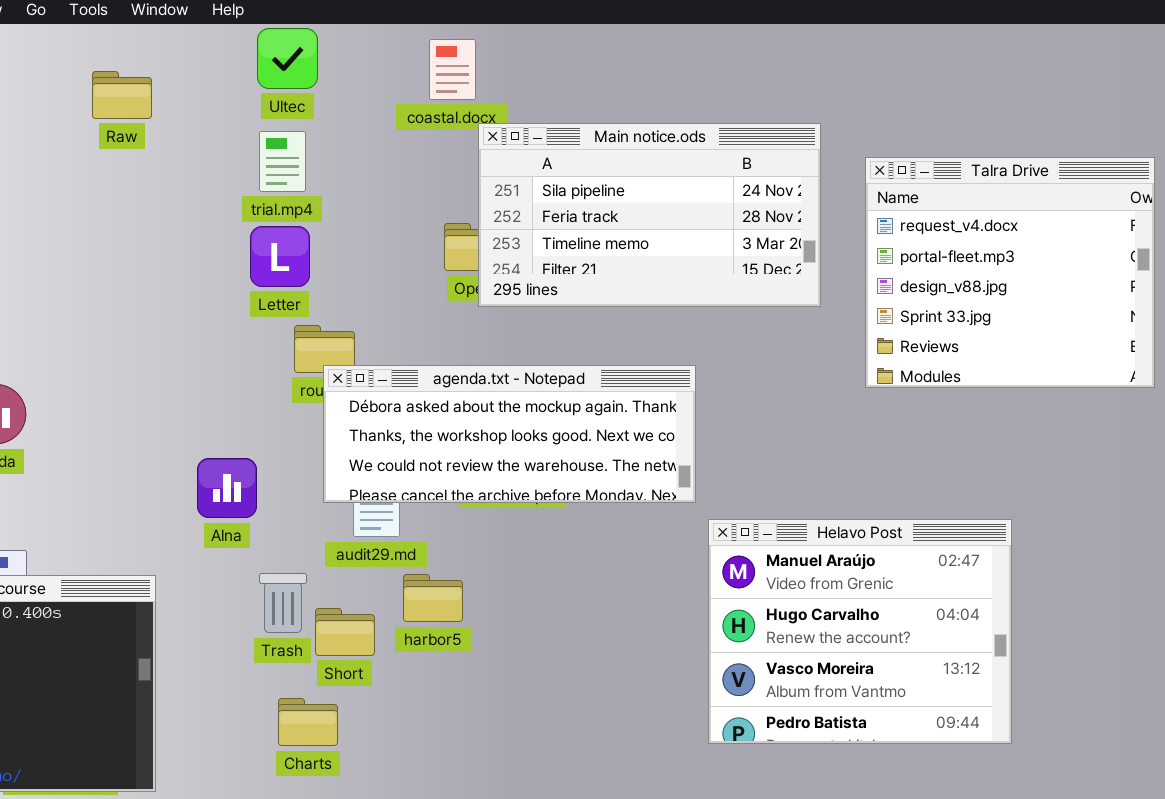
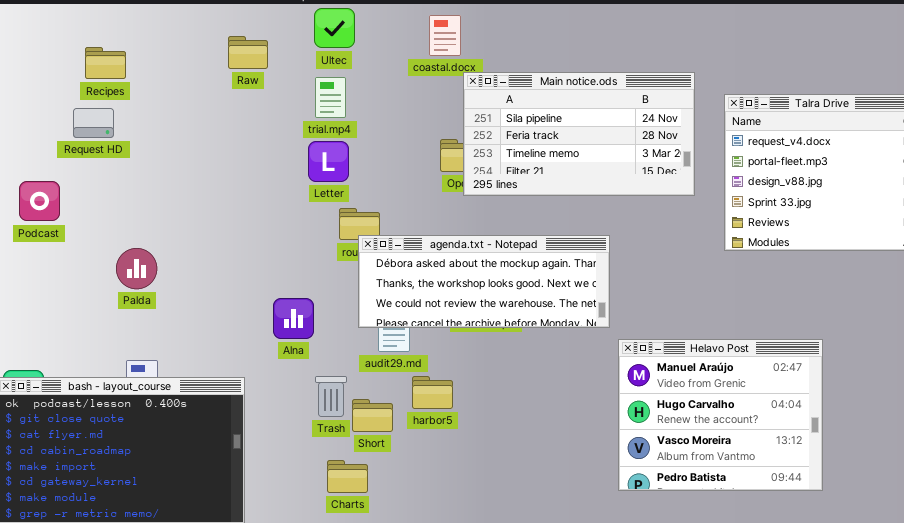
Raw: [92,71,152,119] -> [228,36,268,69], moved

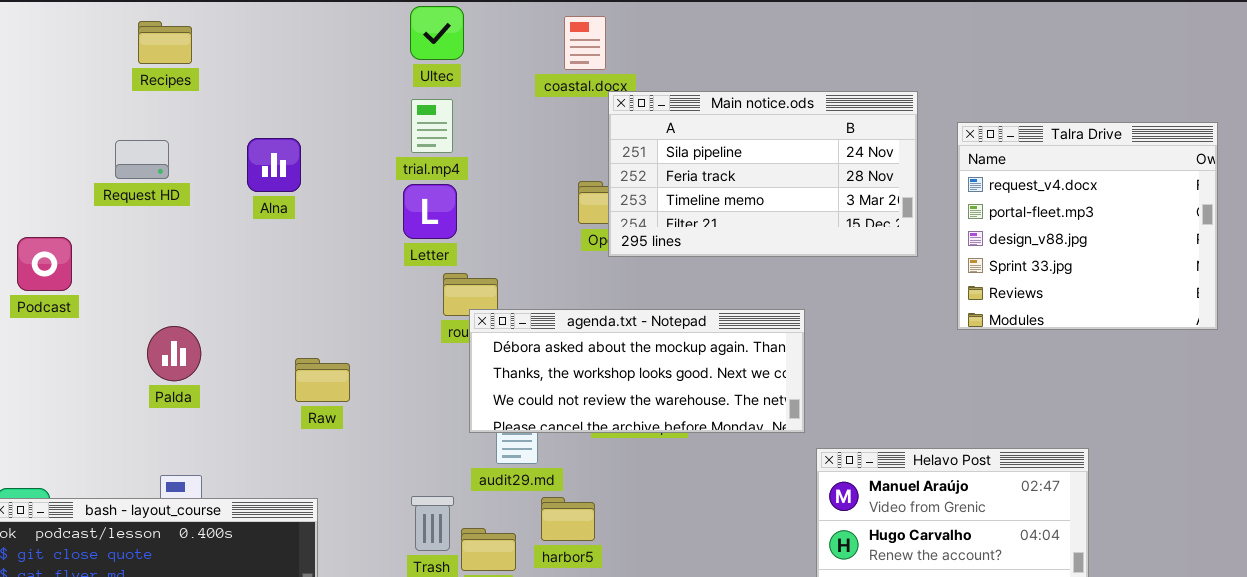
Raw: [228,36,268,69] -> [295,358,350,402], moved
Recipes: [85,47,126,79] -> [138,21,192,64], moved
Request HD: [73,108,114,138] -> [115,140,169,179], moved
Alna: [273,298,314,339] -> [247,138,301,192], moved

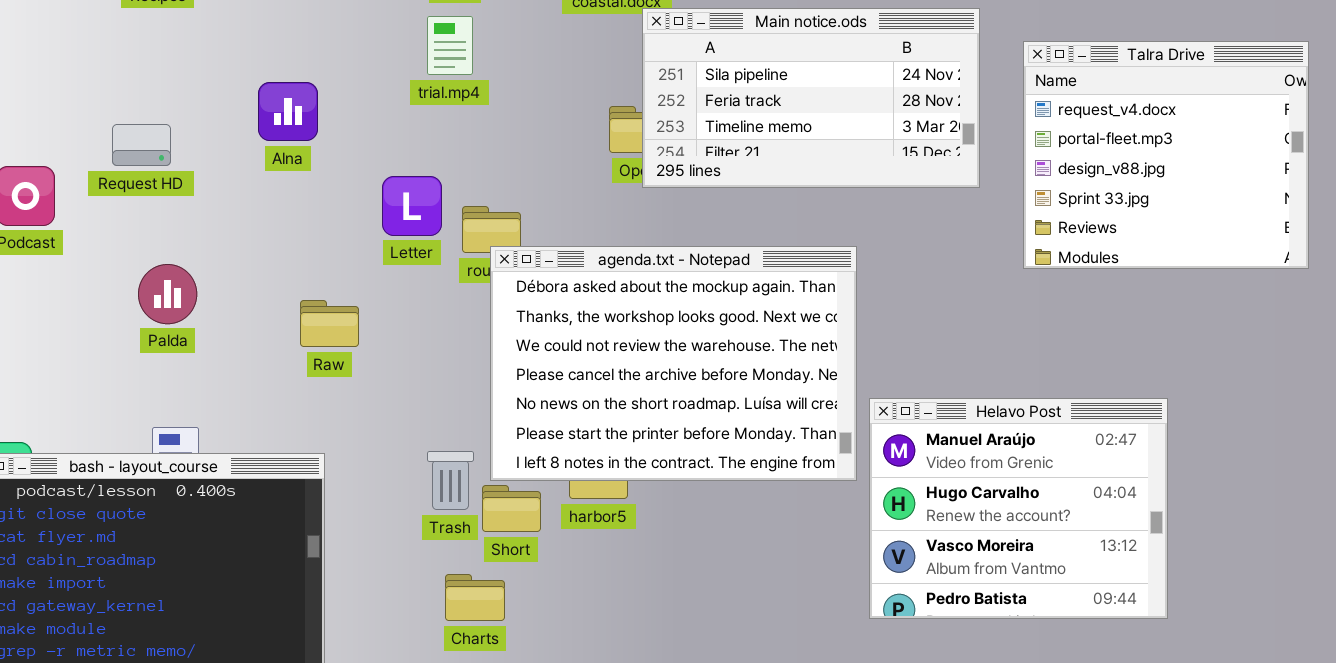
Alna: [247,138,301,192] -> [258,82,318,141], moved
Request HD: [115,140,169,179] -> [112,124,171,166], moved
Letter: [403,184,457,239] -> [382,176,442,236], moved
agenda.txt - Notepad: [469,309,805,433] -> [490,246,857,481], resized

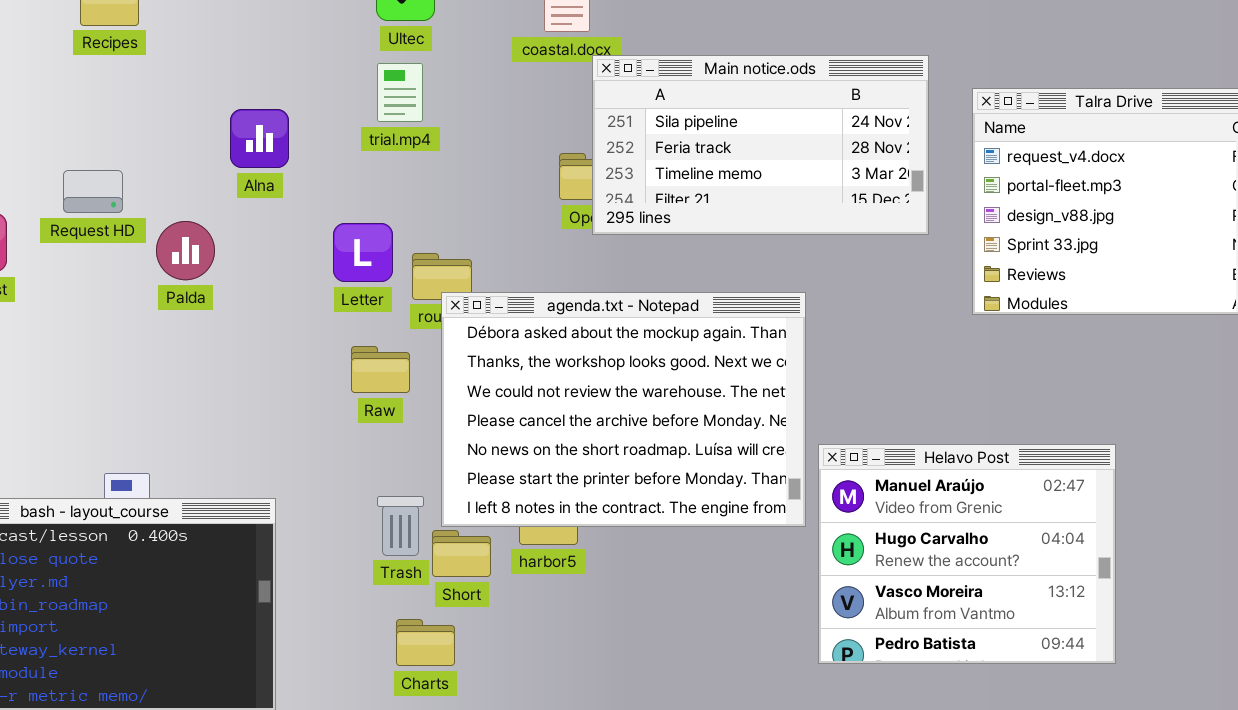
Alna: [258,82,318,141] -> [230,109,289,168], moved
Palda: [138,264,197,324] -> [156,221,215,280], moved
Raw: [300,300,359,347] -> [351,346,410,393], moved

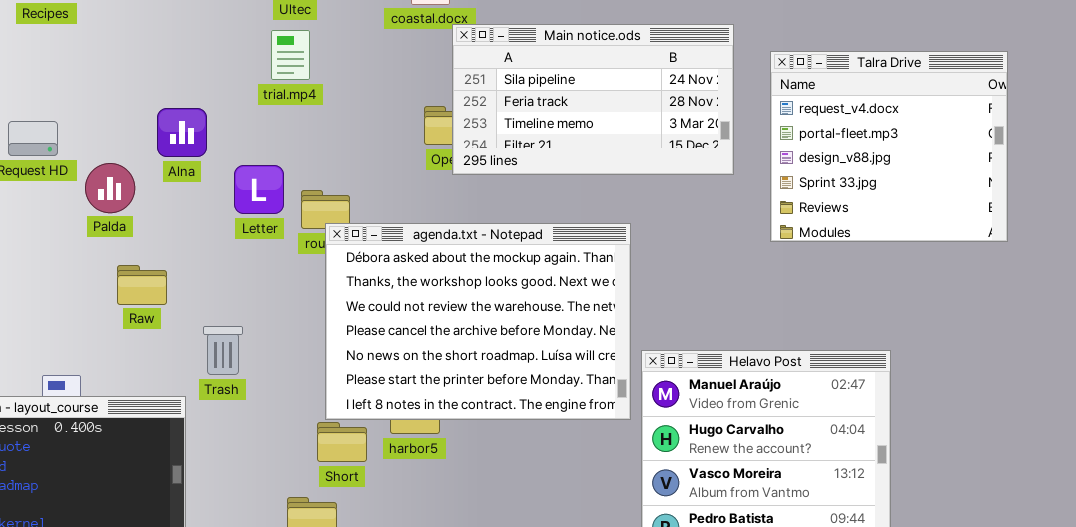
Alna: [230,109,289,168] -> [157,108,207,157], moved
Raw: [351,346,410,393] -> [117,265,167,305], moved
Trash: [377,496,424,556] -> [203,326,243,375], moved

